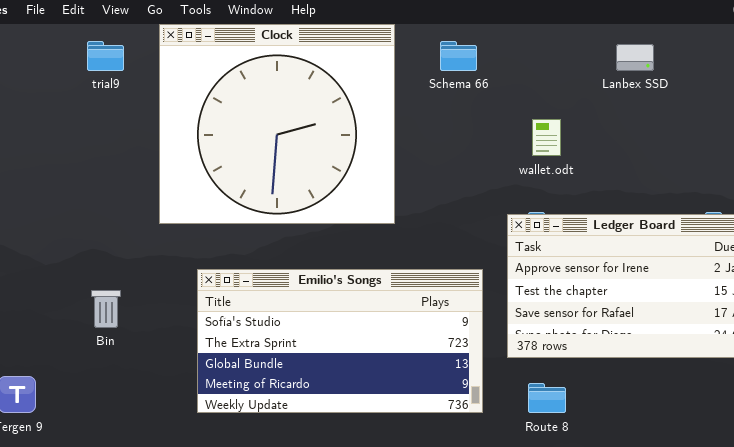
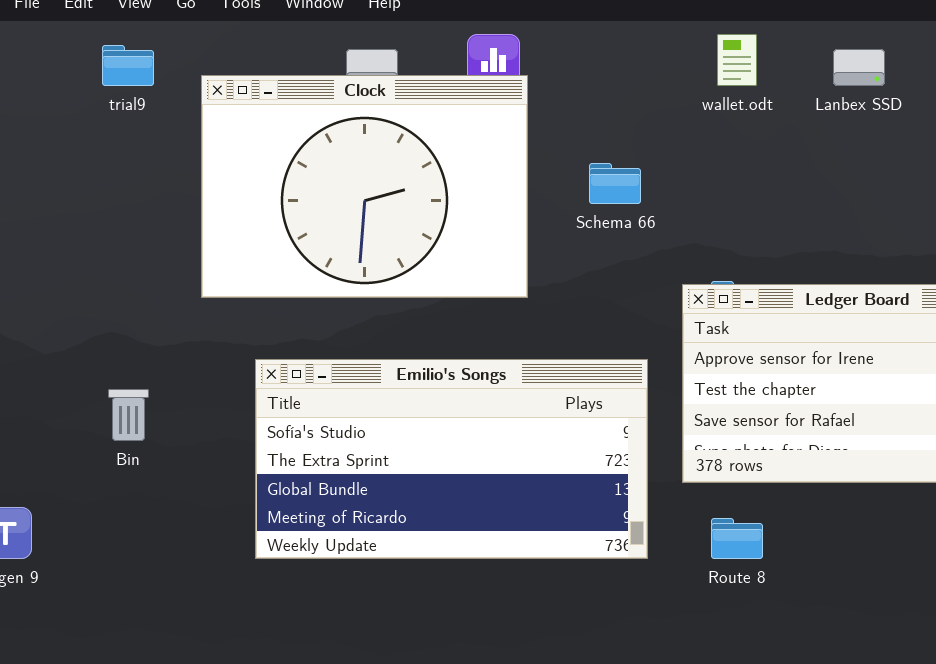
Clock: [159,24,395,224] -> [201,75,528,298], resized
Schema 66: [440,41,477,71] -> [589,163,641,204], moved
wallet.odt: [532,119,561,156] -> [717,34,757,86], moved

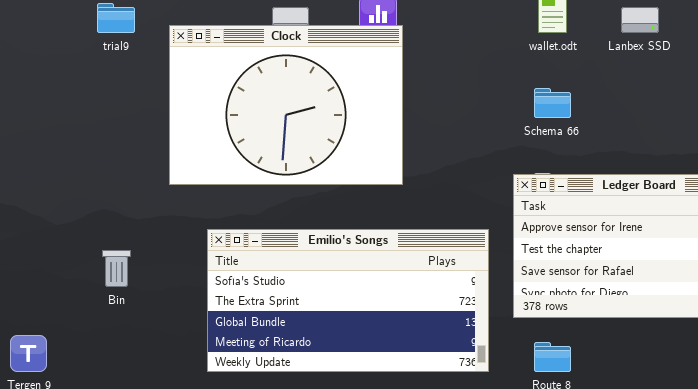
Schema 66: [589,163,641,204] -> [534,88,571,118], moved

